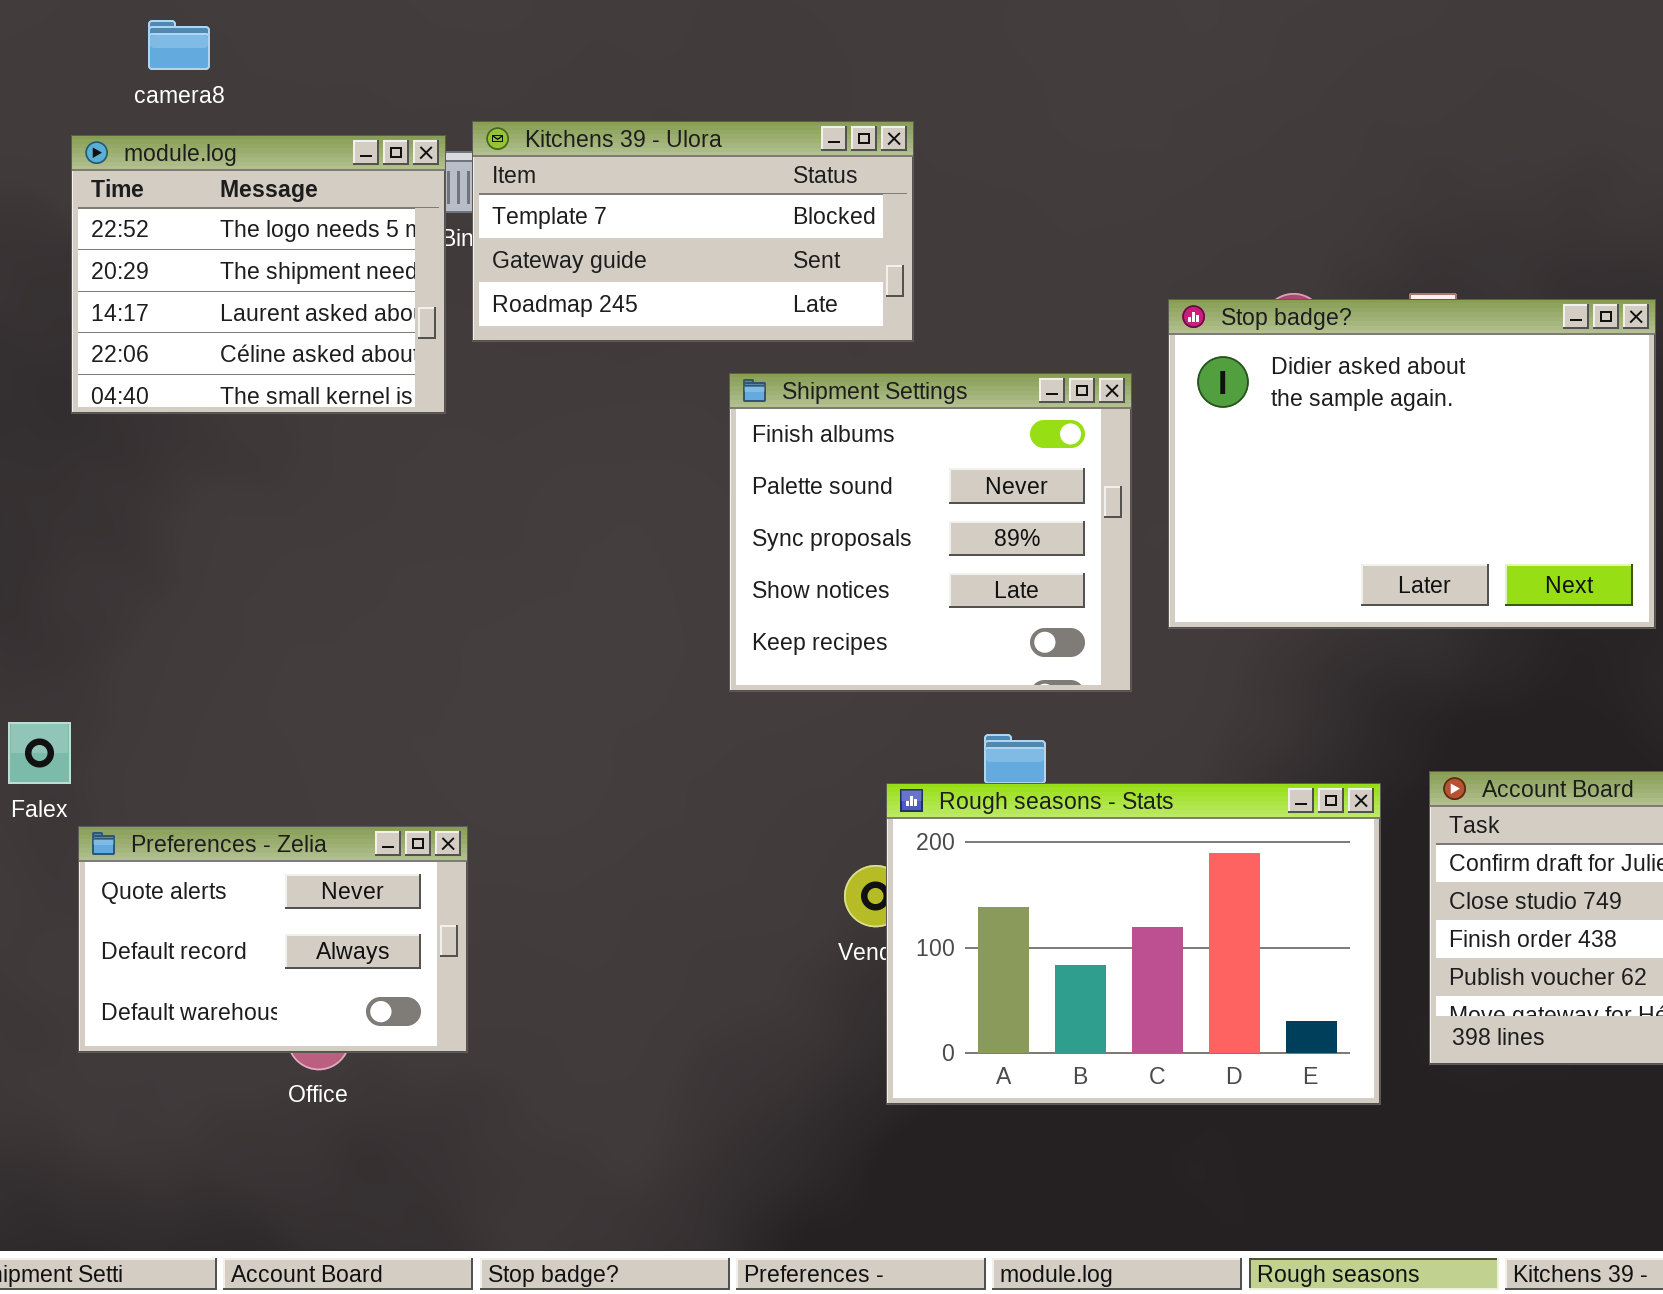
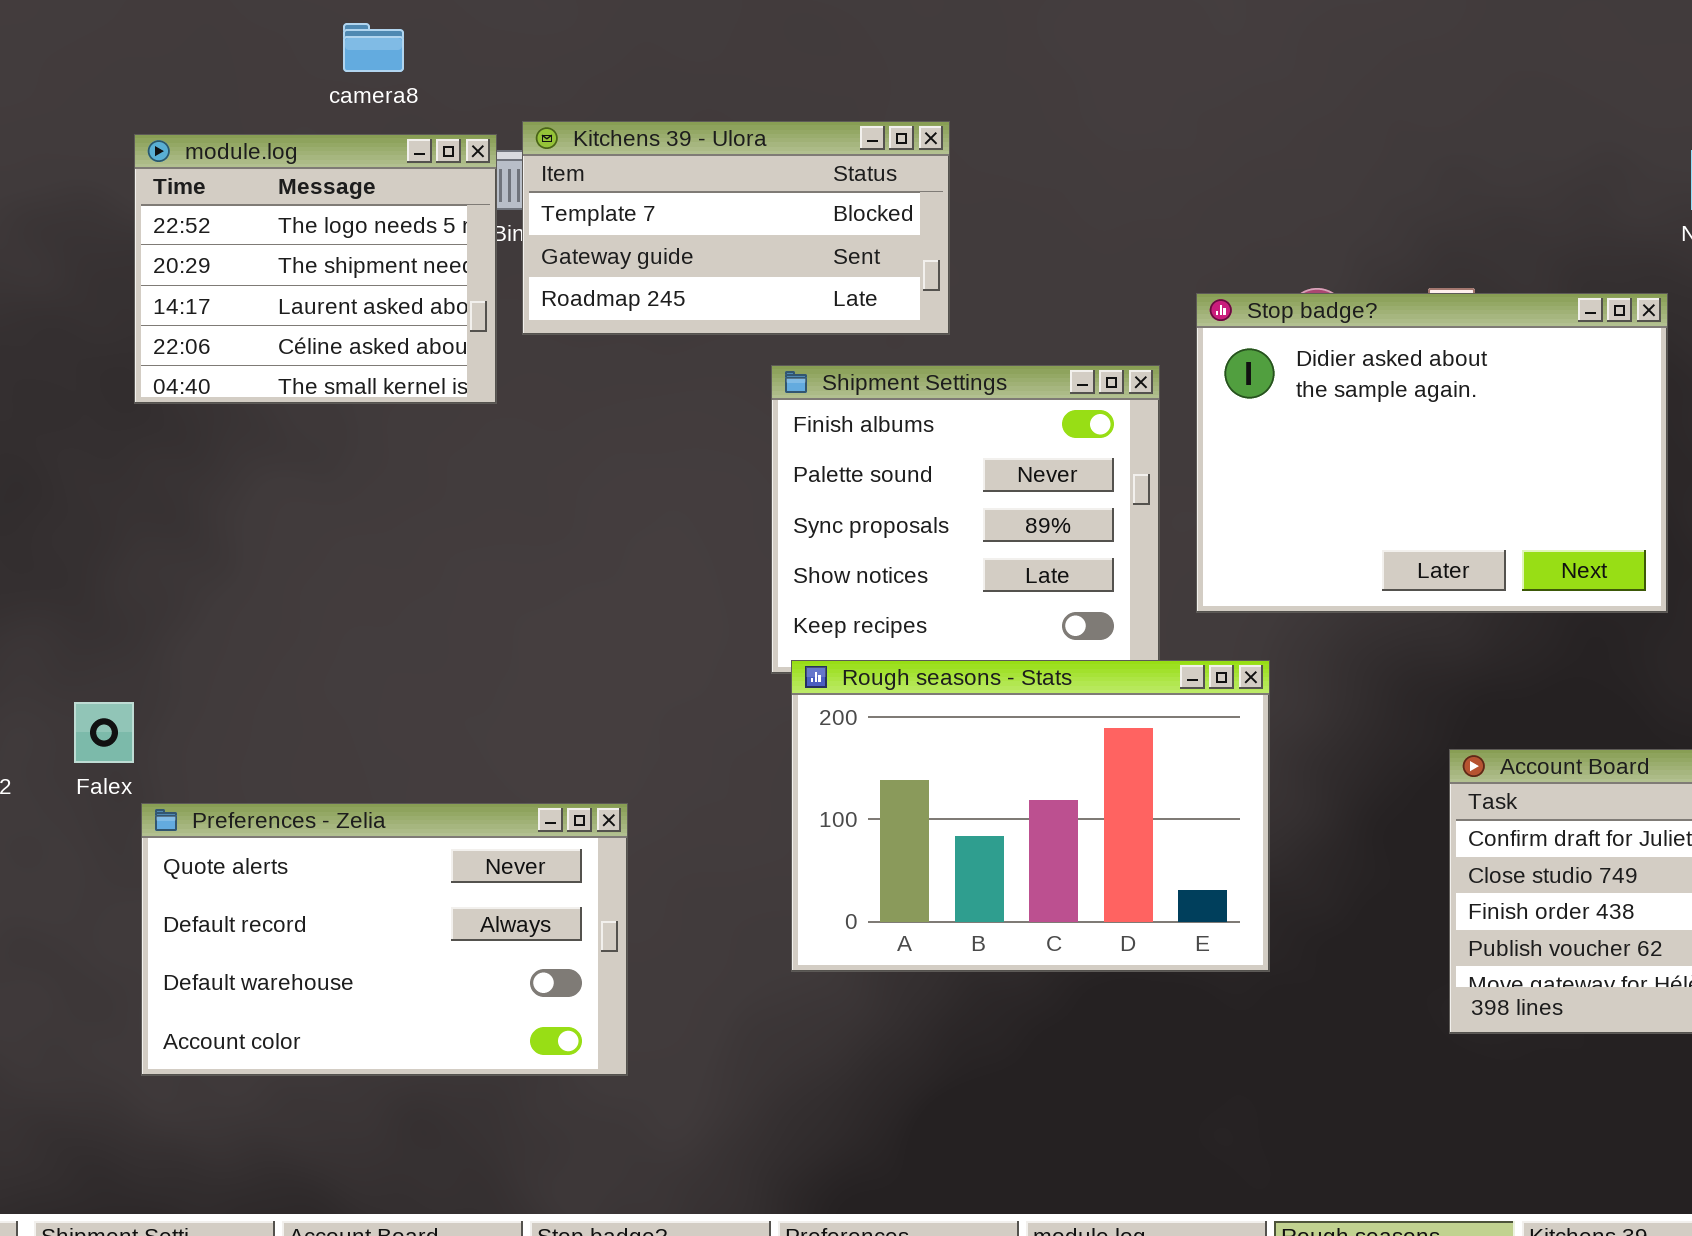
camera8: [148,20,210,70] -> [343,23,404,72], moved
Rough seasons - Stats: [886,783,1381,1105] -> [791,660,1270,972], moved
Preferences - Zelia: [78,826,468,1053] -> [141,803,628,1076], resized

